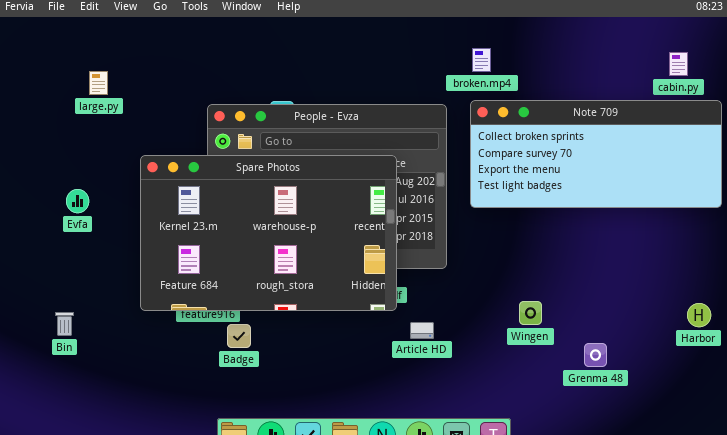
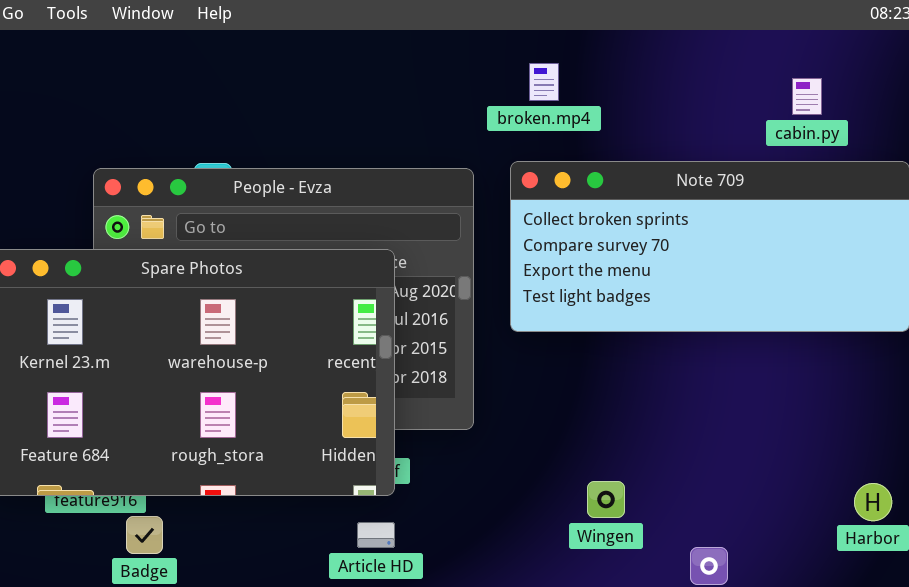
broken.mp4: [472,48,491,72] -> [529,63,559,101], moved
cabin.py: [669,52,688,76] -> [792,78,822,115], moved
Article HD: [410,322,434,339] -> [357,522,395,548], moved

